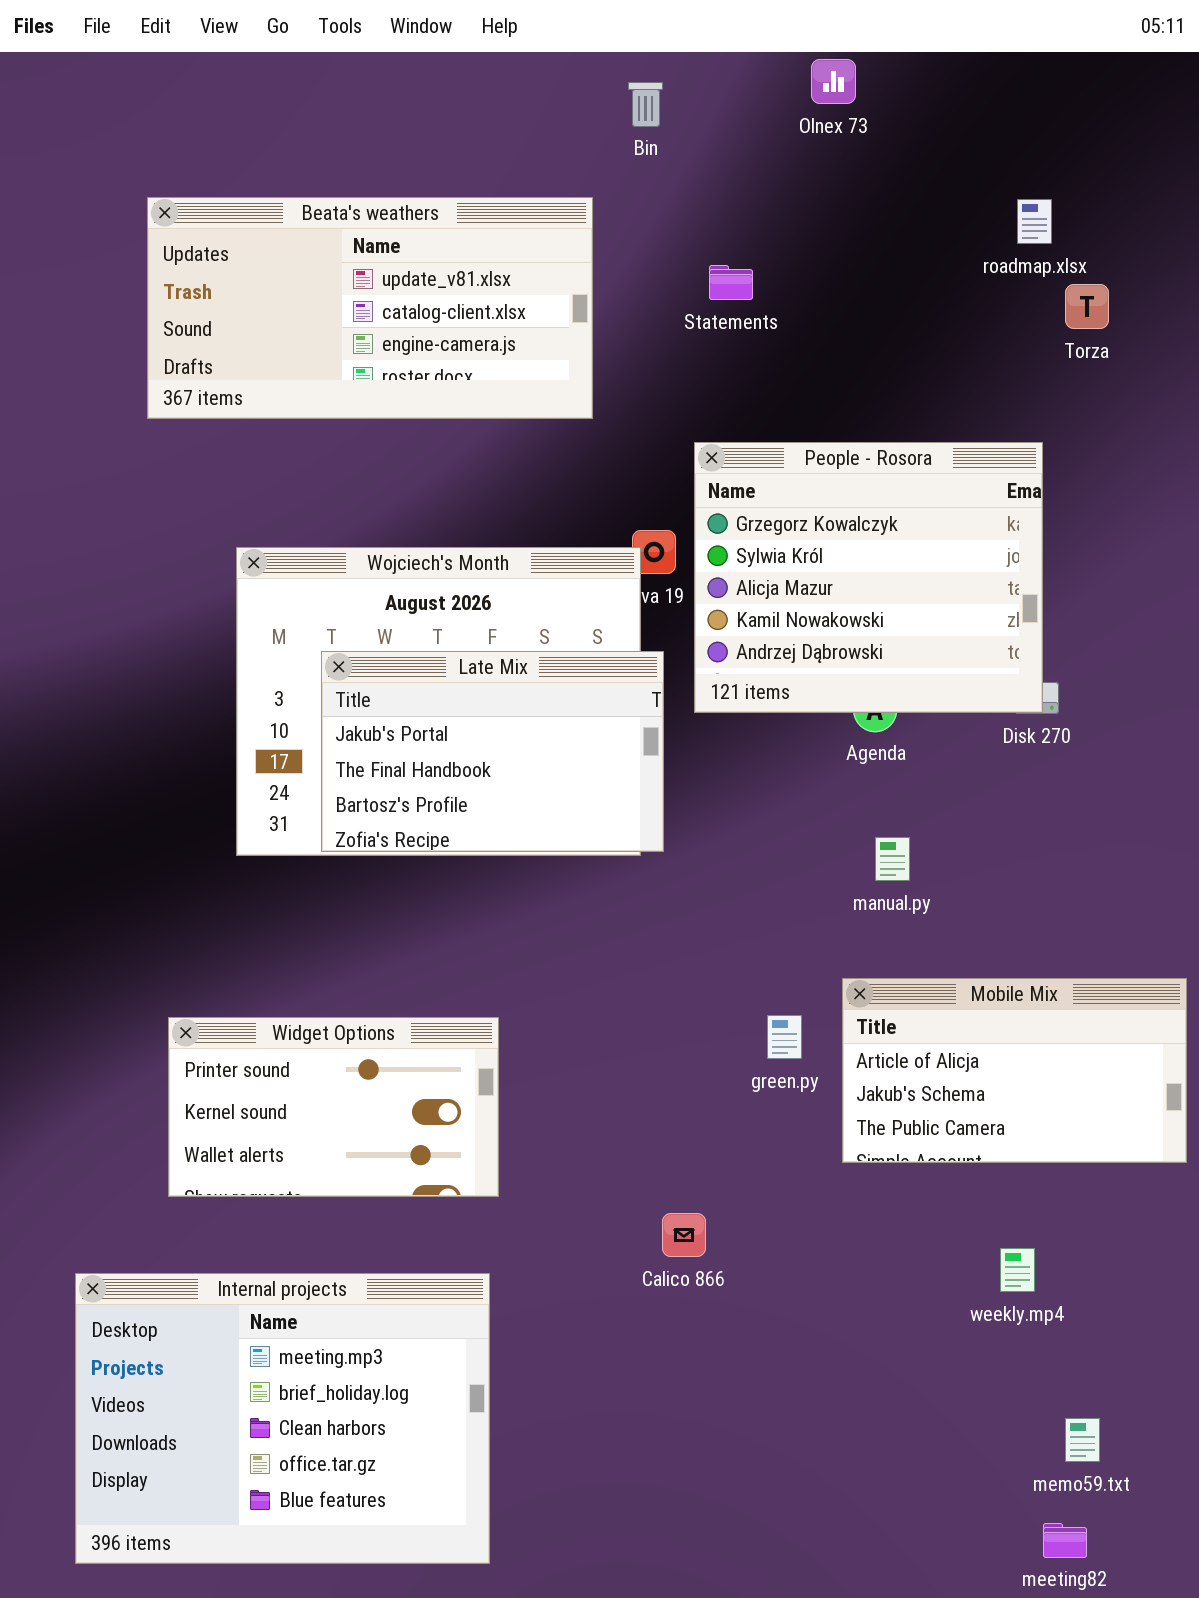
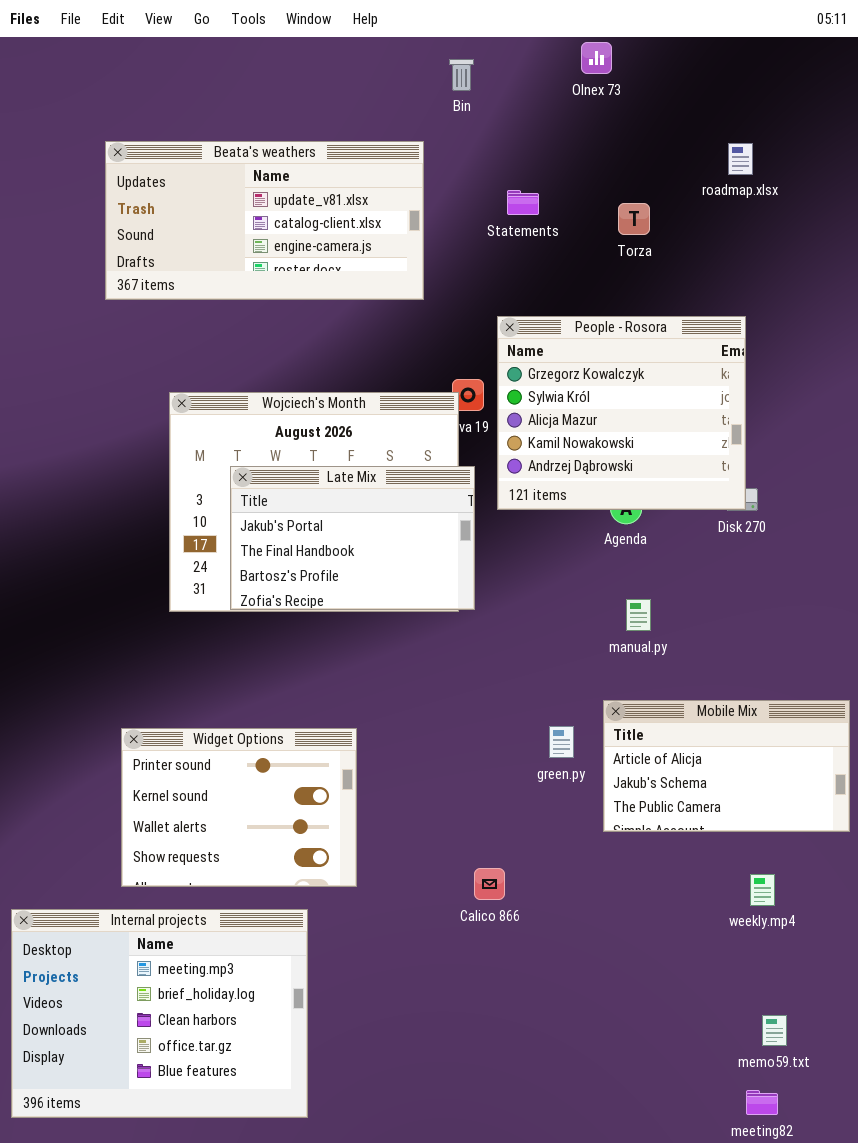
Torza: [1065,284,1109,329] -> [618,203,650,235], moved
Widget Options: [168,1017,499,1197] -> [121,728,357,887], resized
weekly.mp4: [1000,1248,1035,1292] -> [750,874,775,906], moved
Internal projects: [75,1273,490,1564] -> [11,909,308,1118], moved

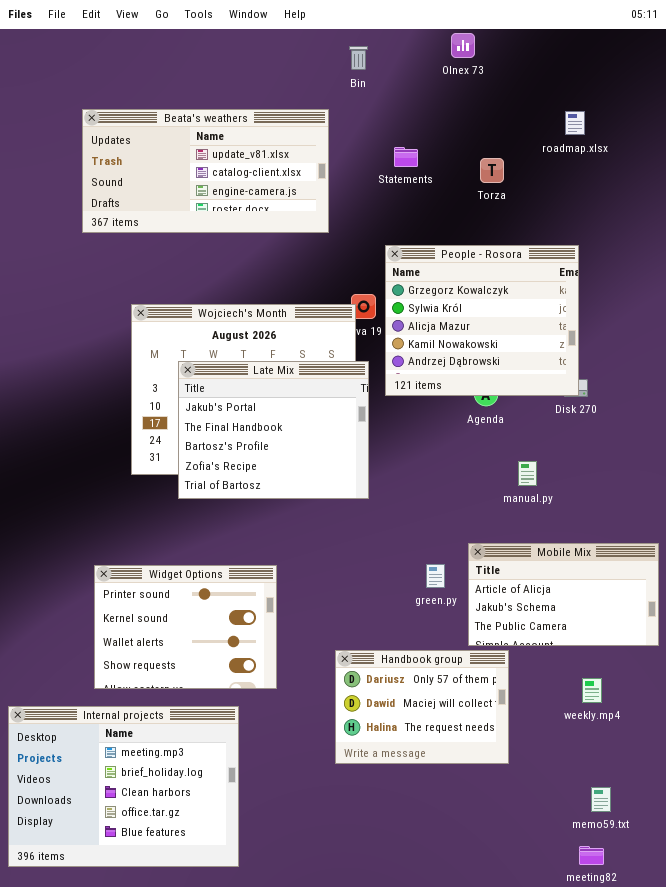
Late Mix: [230,466,475,610] -> [178,361,369,499], resized
manual.py: [626,599,651,631] -> [518,461,537,486], moved
Handbook group: none -> [335,650,509,764], opened

